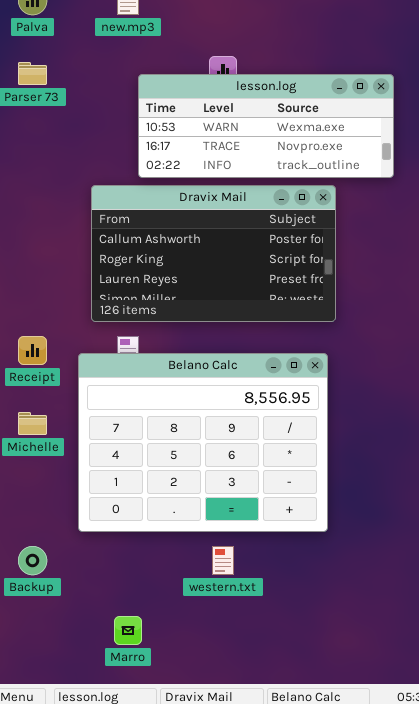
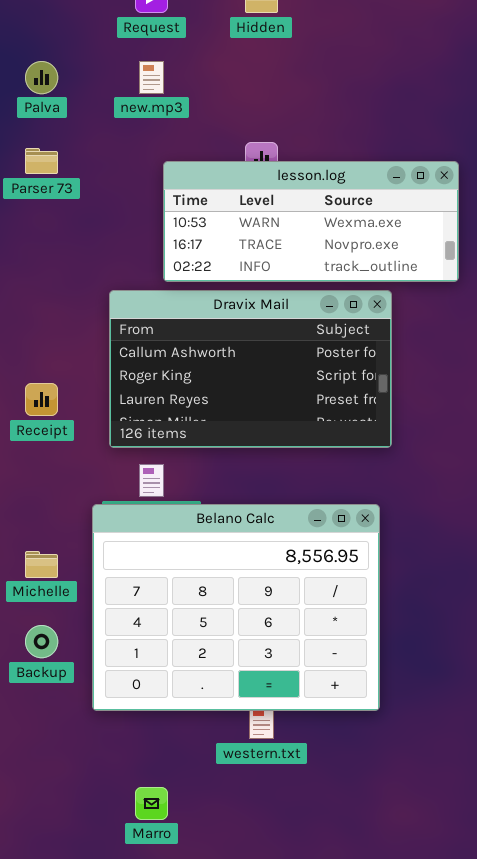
Receipt: [18,336,47,365] -> [25,383,58,416], moved
Belano Calc: [78,353,328,532] -> [92,504,380,711], moved
Backup: [18,546,47,575] -> [25,625,58,658], moved

